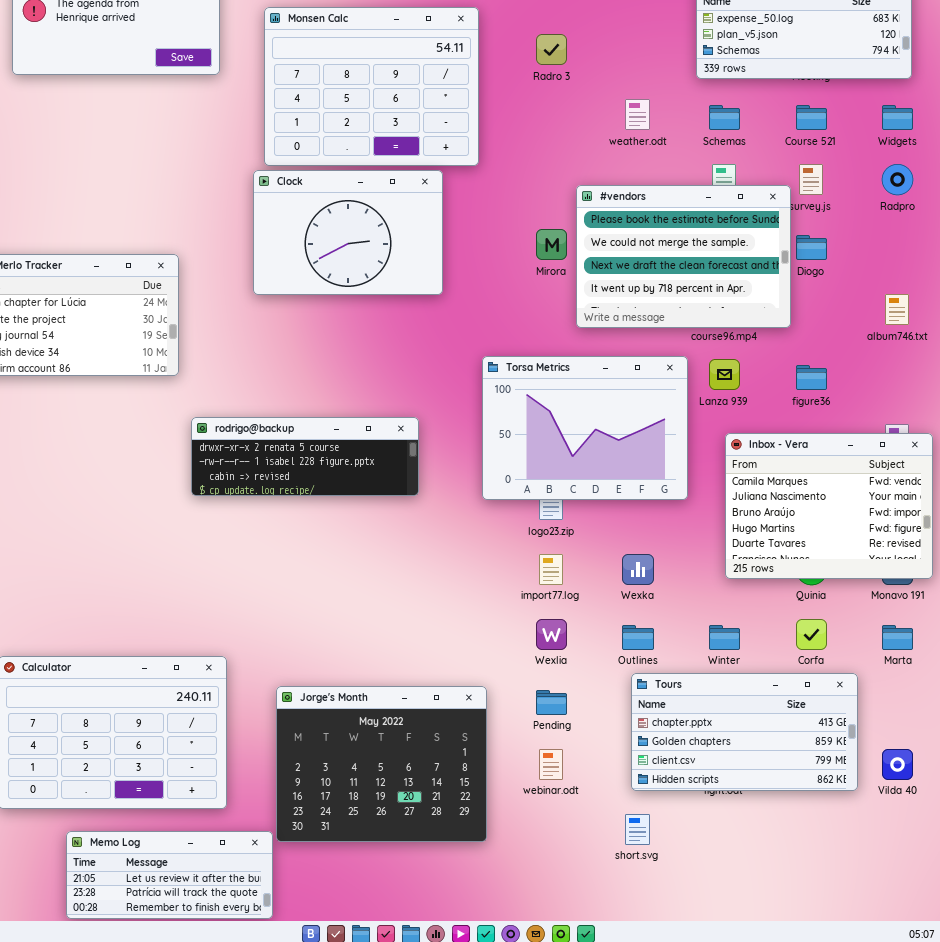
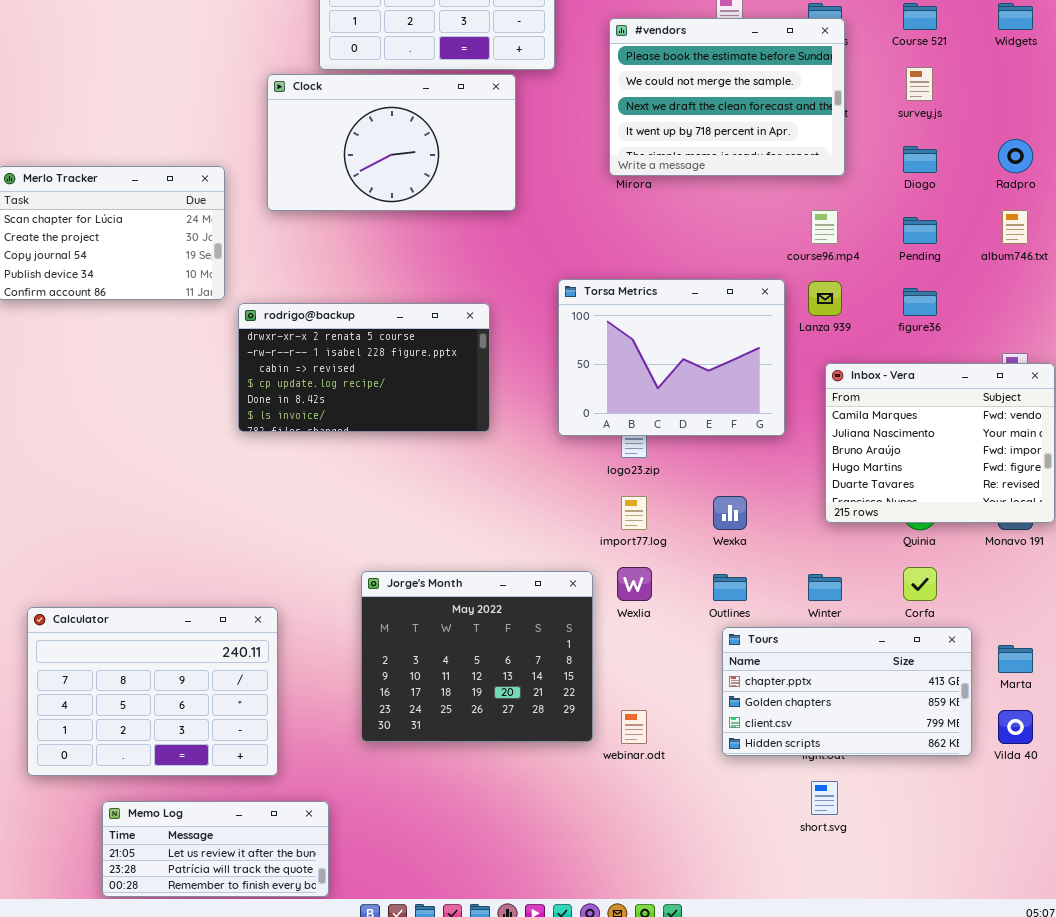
Radpro: [882,164,913,195] -> [998,139,1033,173], moved
Clock: [253,170,443,295] -> [267,74,516,211], resized
#vendors: [576,185,791,328] -> [609,18,845,176], moved
rodrigo@backup: [191,417,419,496] -> [238,303,490,432], resized
Marta: [882,625,913,650] -> [998,645,1033,673], moved
Jorge's Month: [276,686,487,842] -> [361,571,593,742], moved
Pending: [536,690,567,715] -> [903,217,937,244], moved
short.svg: [625,814,650,845] -> [811,781,838,815], moved

